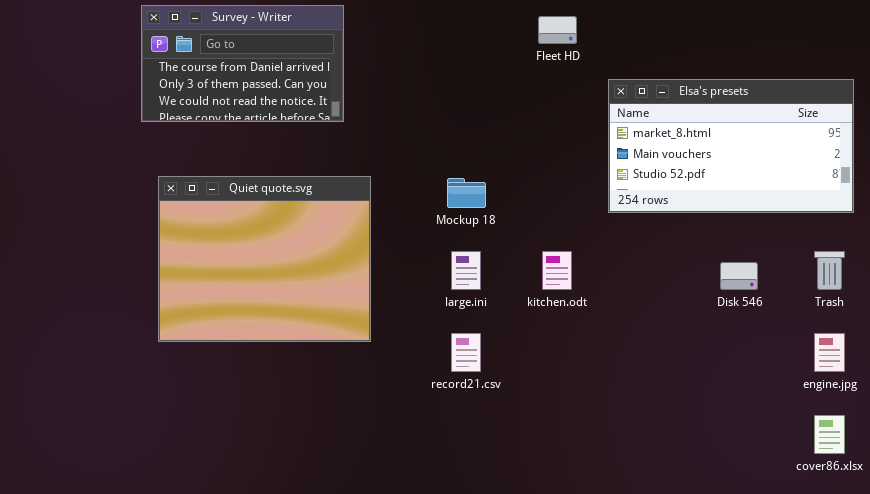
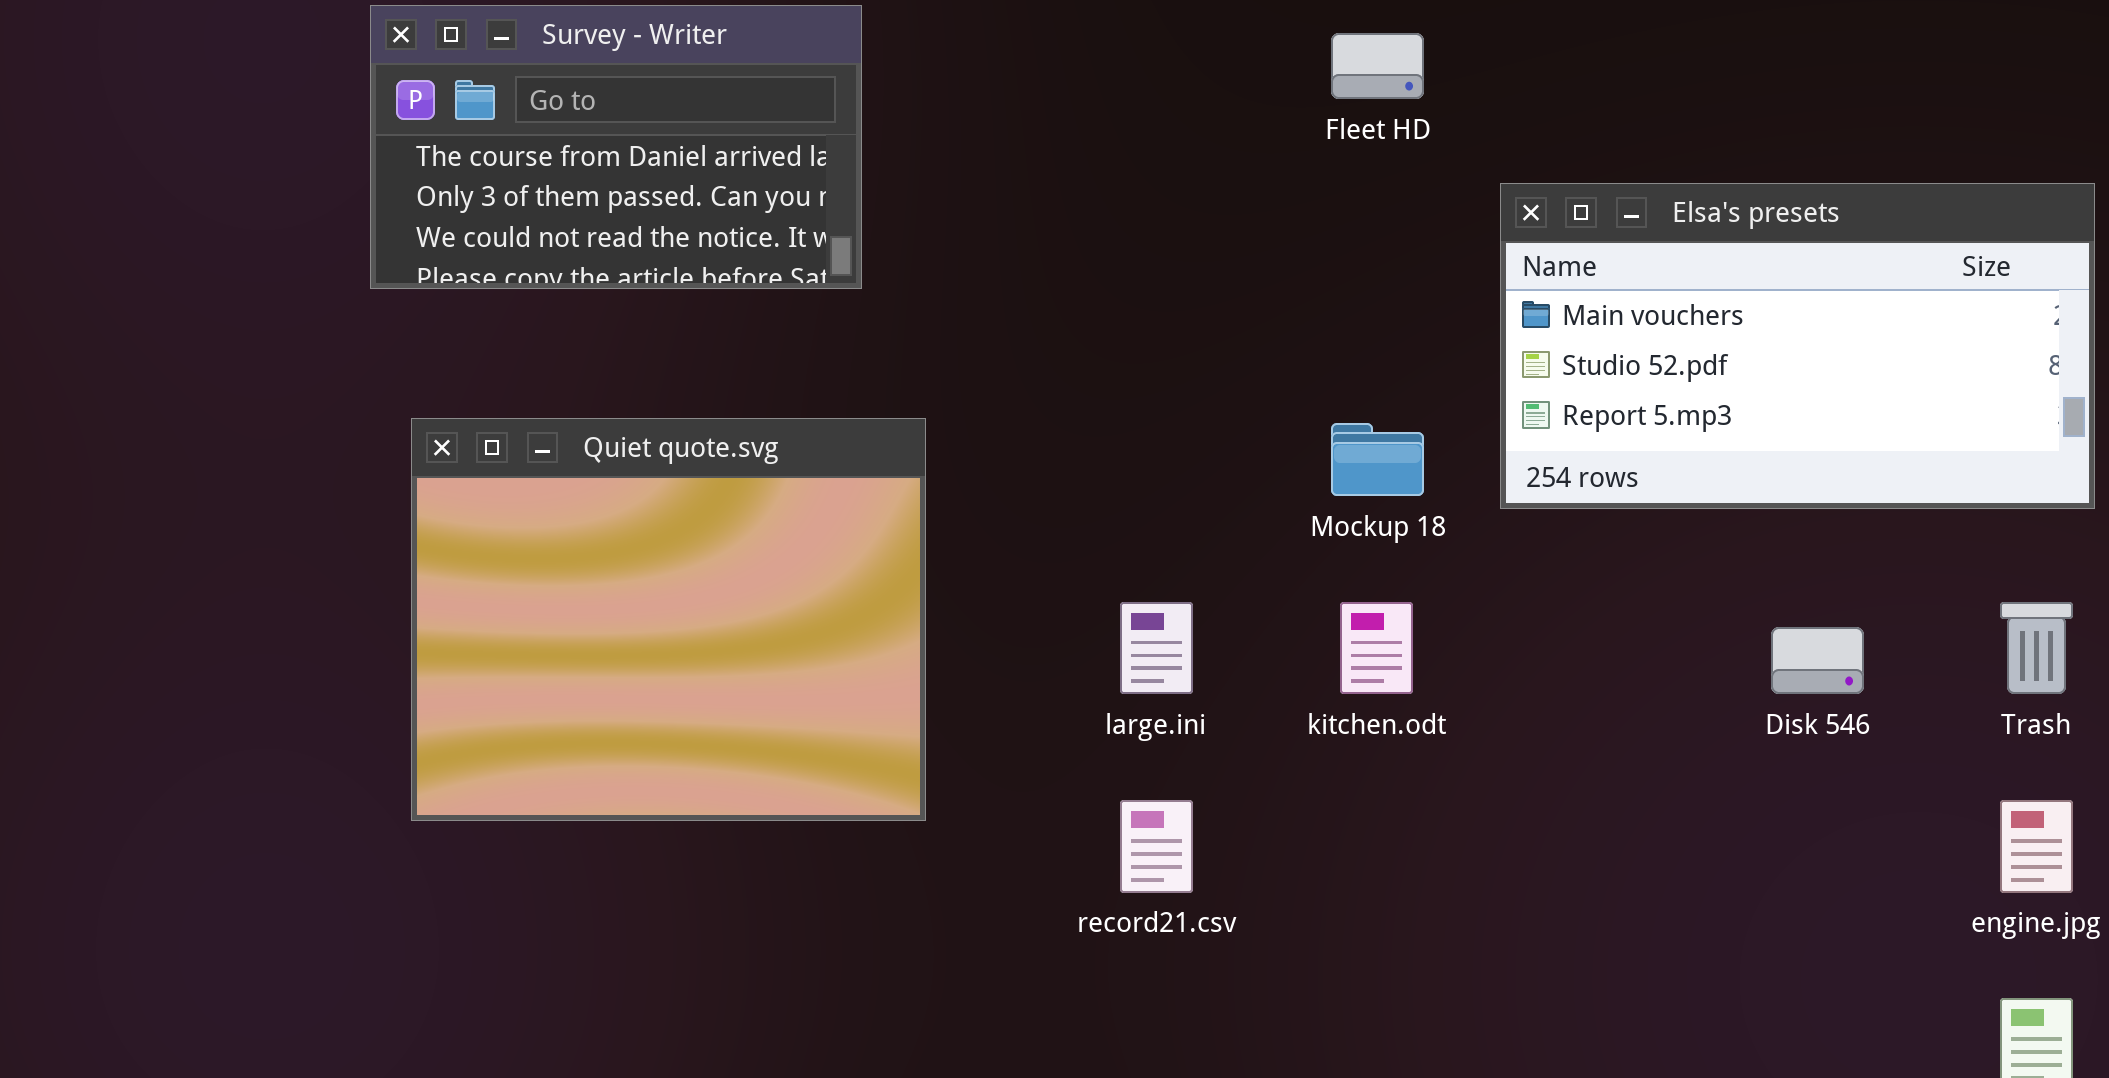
Elsa's presets: [608,79,854,213] -> [1500,183,2095,509], scrolled down 1 row
Mockup 18: [447,178,486,208] -> [1331,423,1424,496], moved

